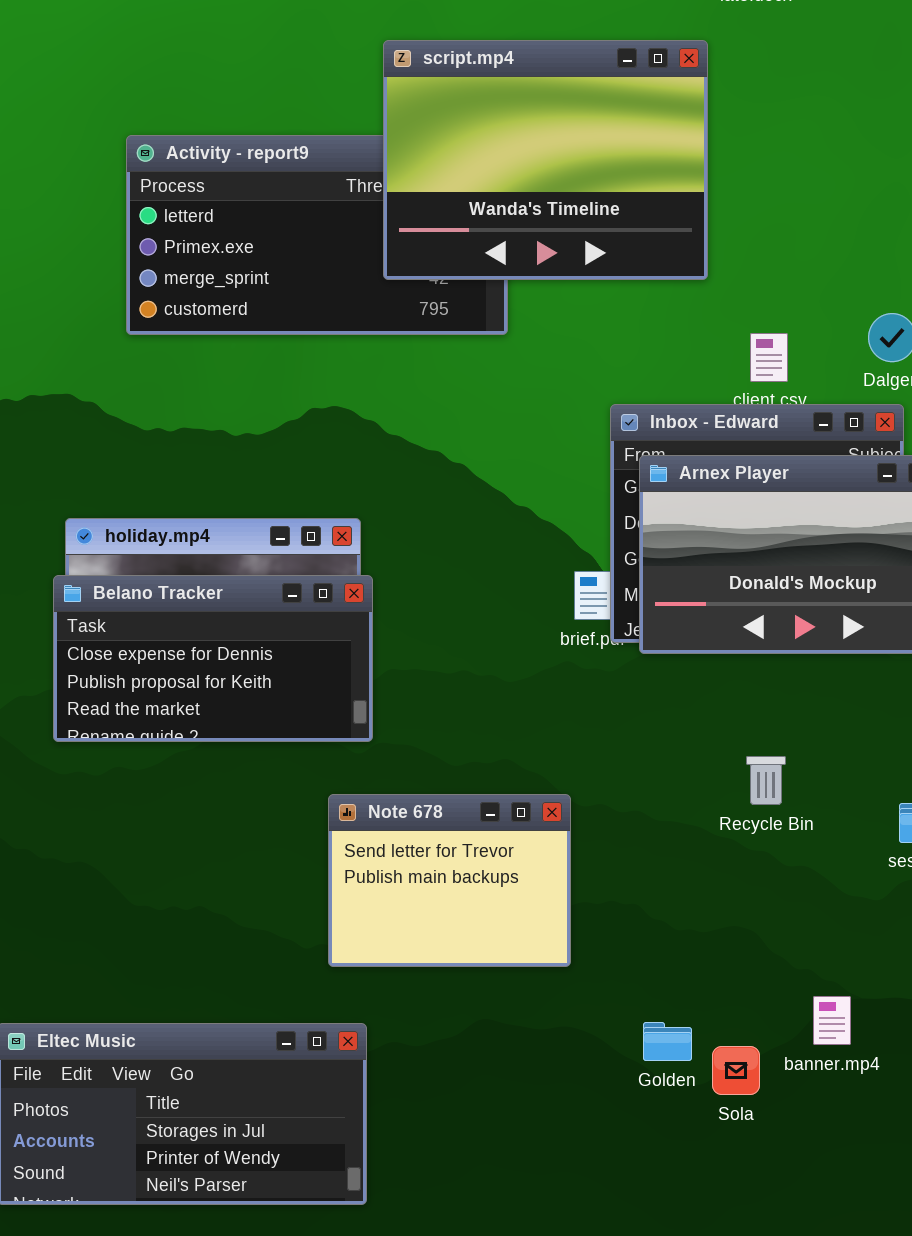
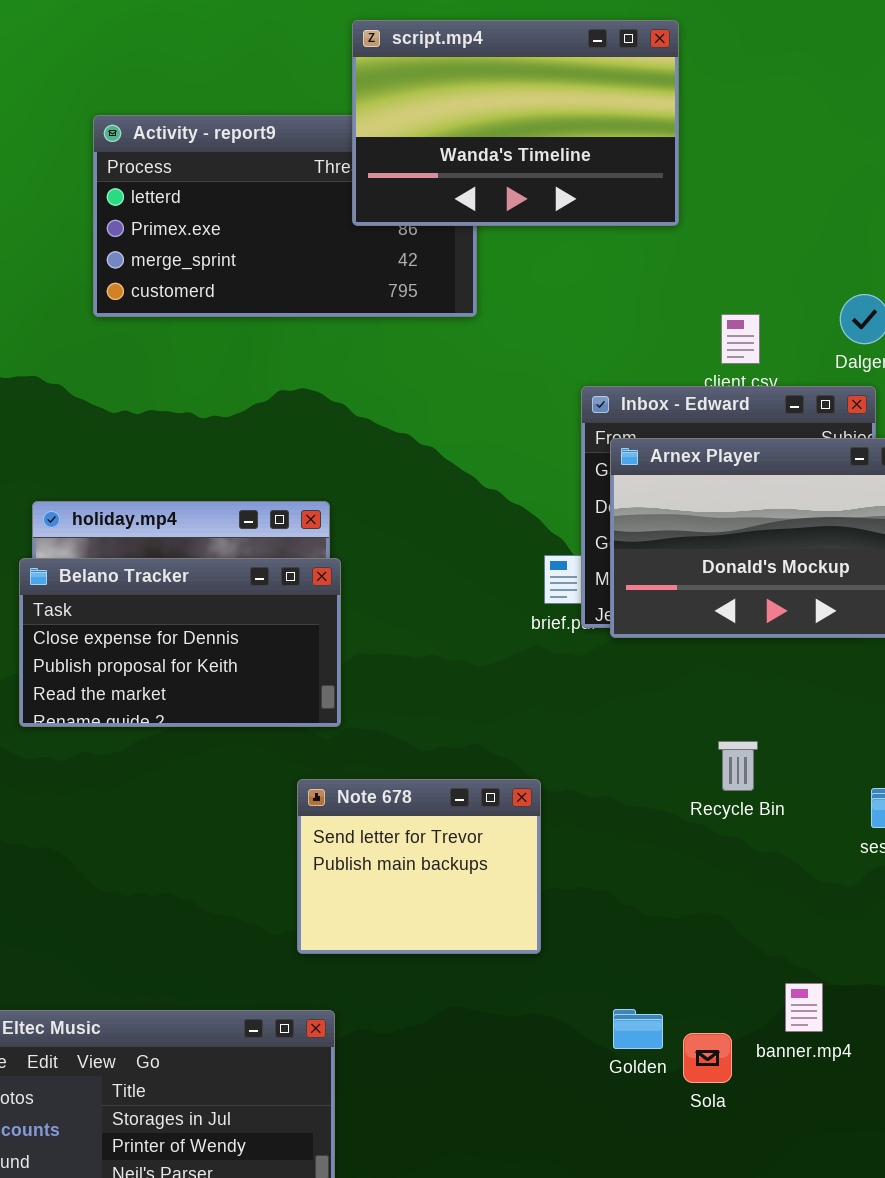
script.mp4: [383,40,708,280] -> [352,20,679,226], resized

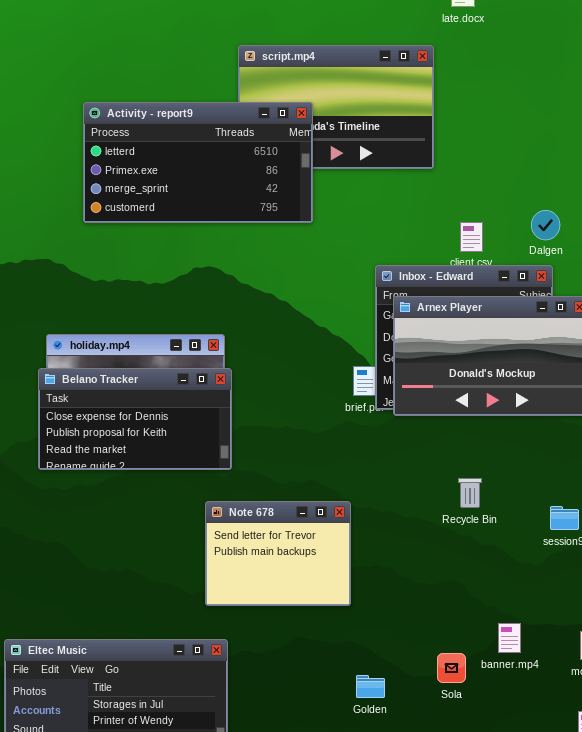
Activity - report9: [93,115,477,317] -> [83,102,313,223], raised
Golden: [613,1009,663,1049] -> [356,675,385,698], moved

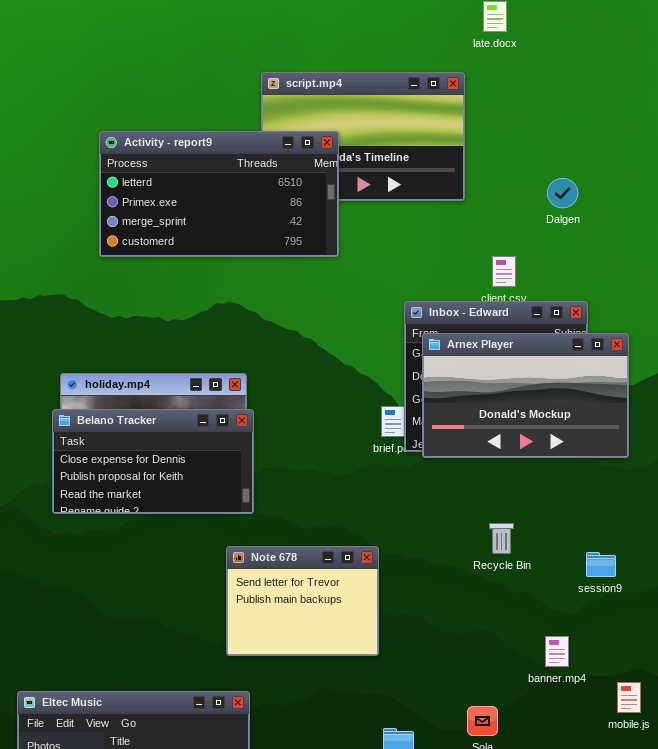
Dalgen: [531,210,560,240] -> [547,178,578,208], moved
banner.mp4: [498,623,521,653] -> [545,636,569,667], moved

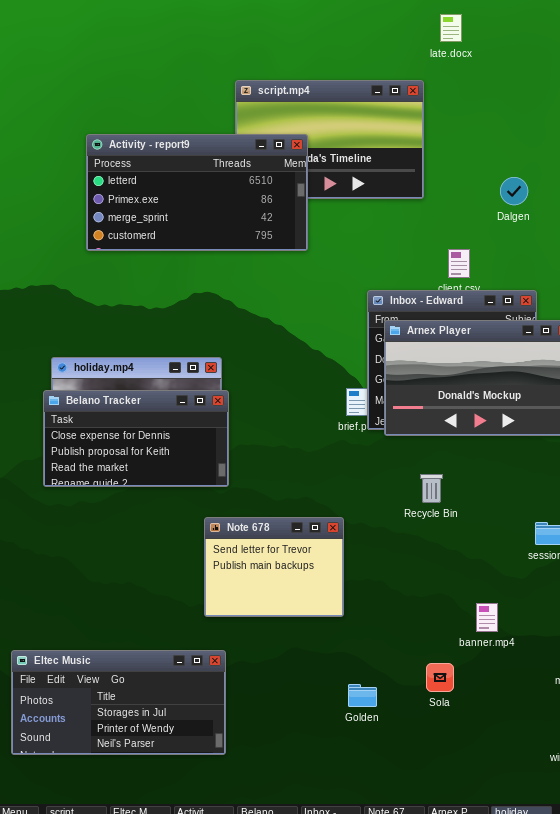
Recycle Bin: [489,523,514,554] -> [420,474,443,503], moved
banner.mp4: [545,636,569,667] -> [476,603,498,632], moved

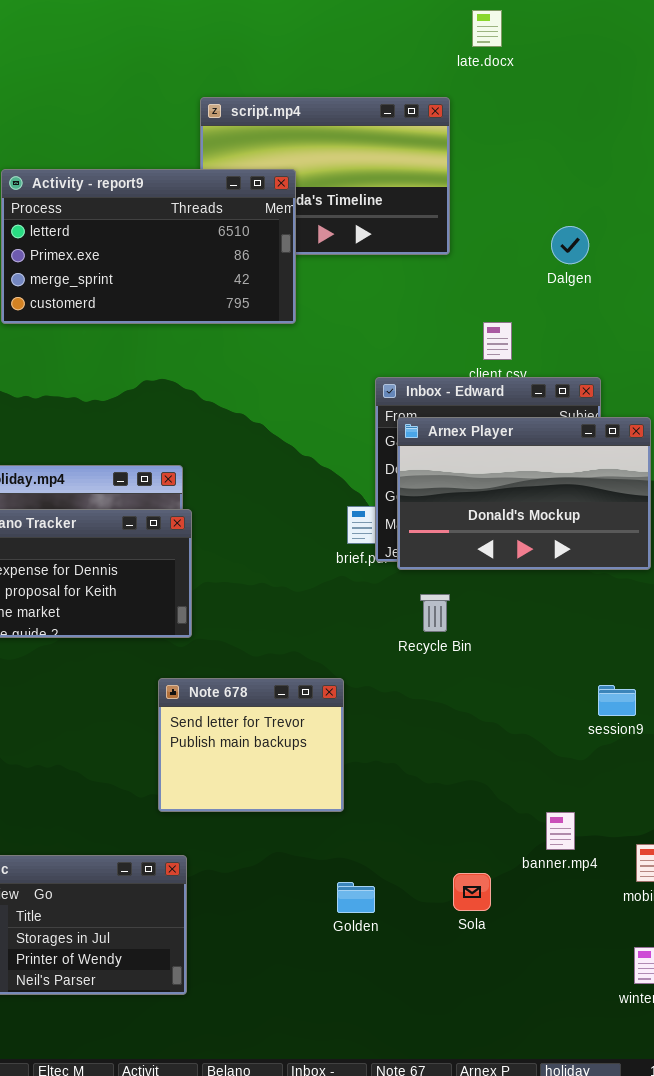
Recycle Bin: [420,474,443,503] -> [420,594,450,632], moved
banner.mp4: [476,603,498,632] -> [546,812,575,850], moved
Golden: [348,684,377,707] -> [337,882,375,913], moved

